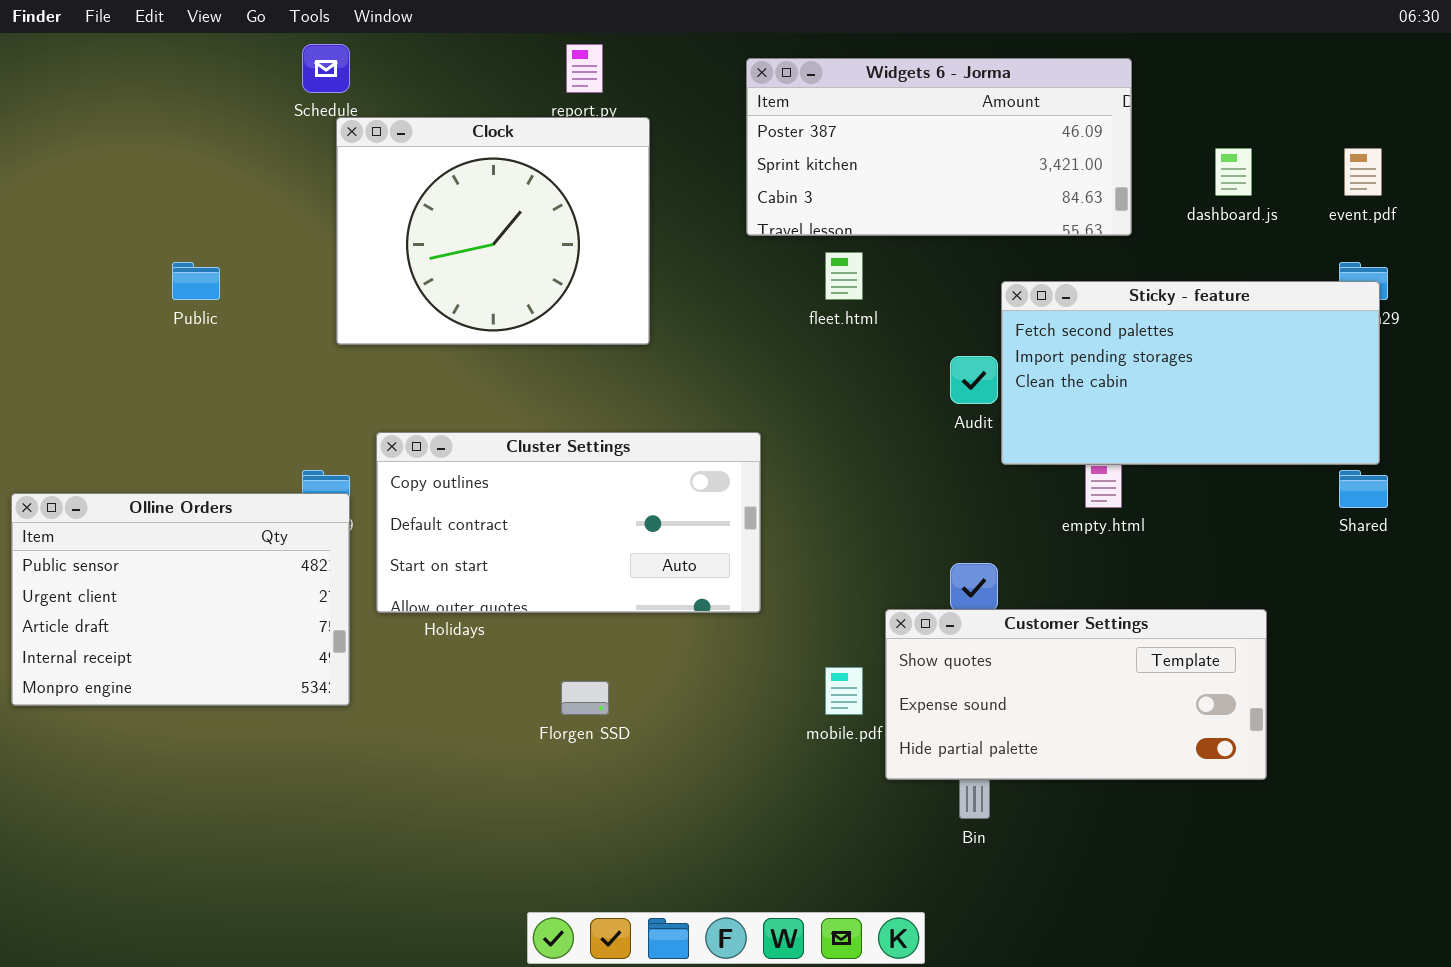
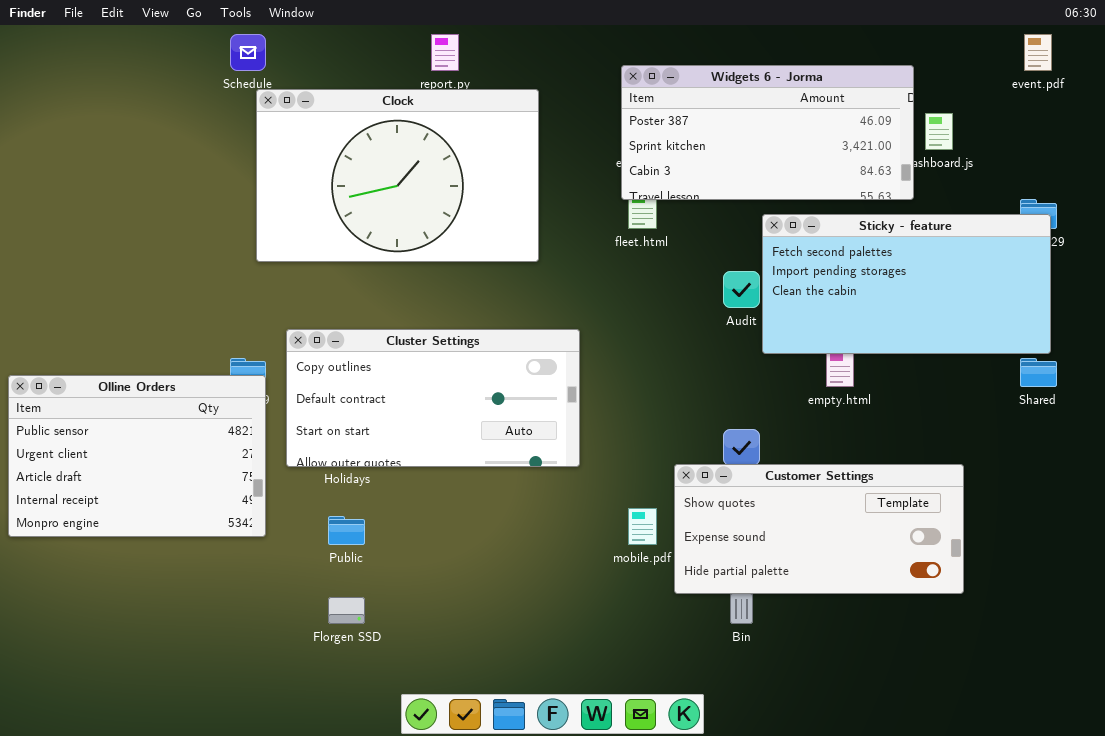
Widgets 6 - Jorma: [746,58,1132,236] -> [621,65,914,200], moved
Clock: [336,117,650,345] -> [256,89,539,262], resized
event.pdf: [1344,148,1382,196] -> [1024,34,1052,71], moved
Public: [172,262,220,300] -> [328,516,365,545], moved
Florgen SSD: [561,681,609,715] -> [328,597,365,624], moved

